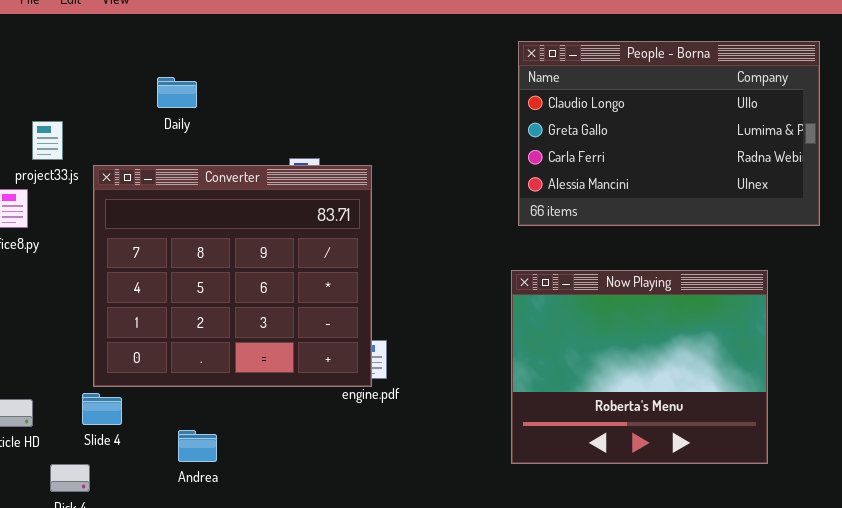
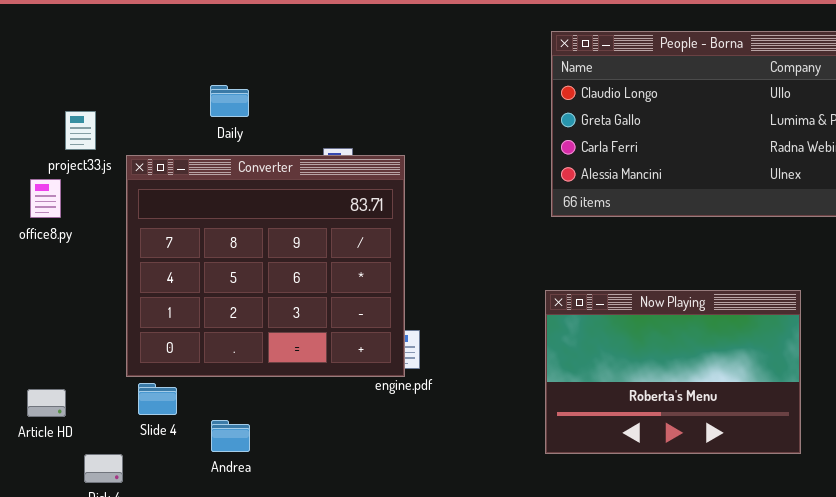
Daily: [157,77,197,108] -> [210,85,249,117], moved
Now Playing: [511,270,768,464] -> [545,290,801,454], resized
Slide 4: [82,393,122,425] -> [138,383,177,415], moved

